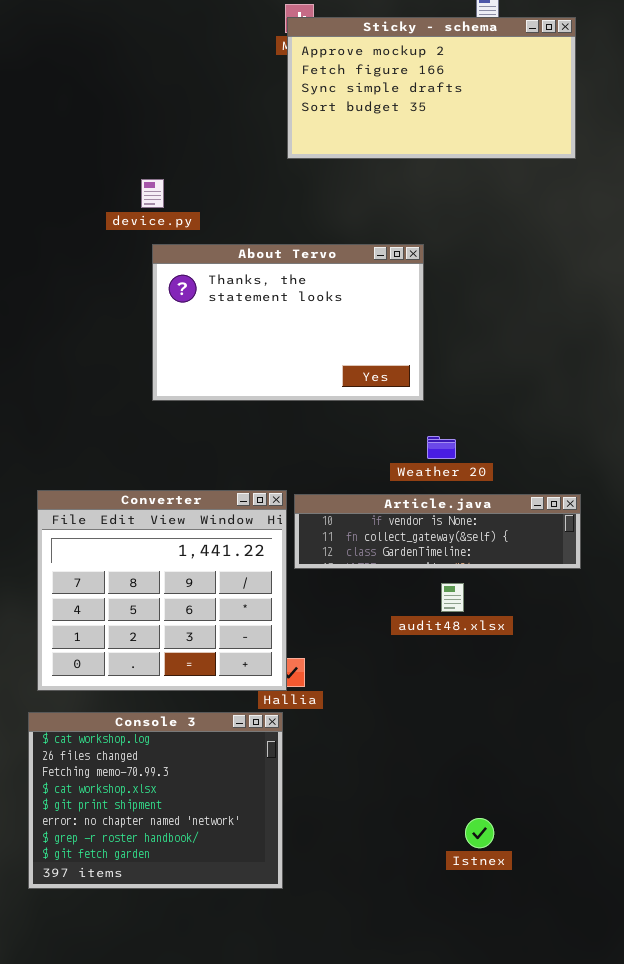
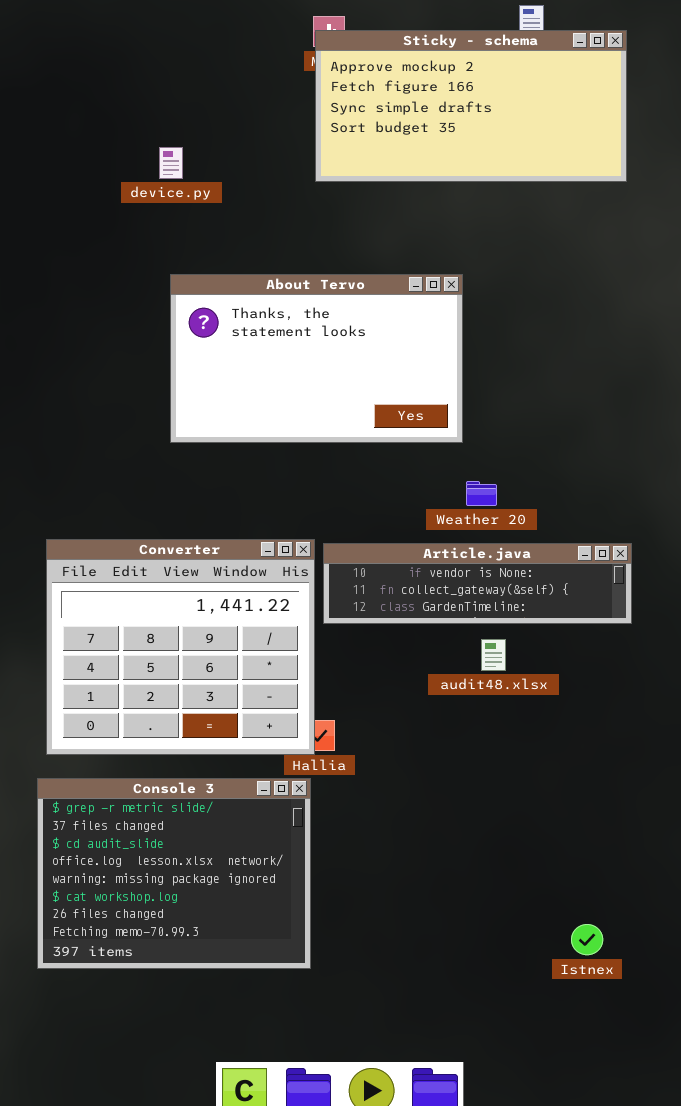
device.py: [141,179,164,208] -> [159,147,183,179], moved
Console 3: [28,712,283,889] -> [37,778,311,969], scrolled up 5 rows
Istnex: [465,818,494,848] -> [571,924,603,955], moved

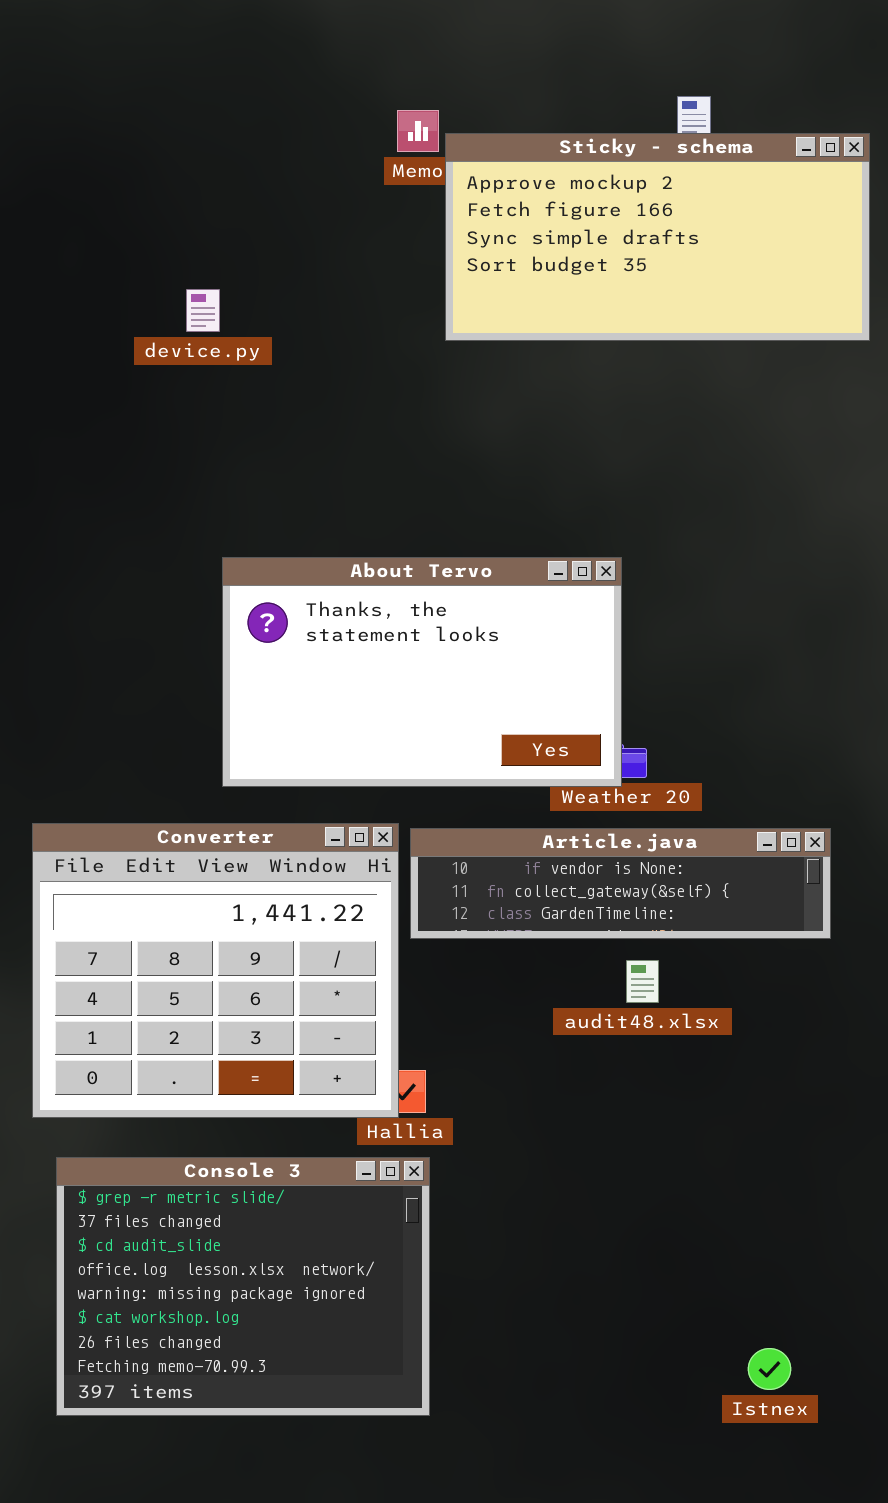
Sticky - schema: [315,30,627,182] -> [445,133,870,341], moved
About Tervo: [170,274,463,443] -> [222,557,622,787], moved
Console 3: [37,778,311,969] -> [56,1157,430,1416], moved

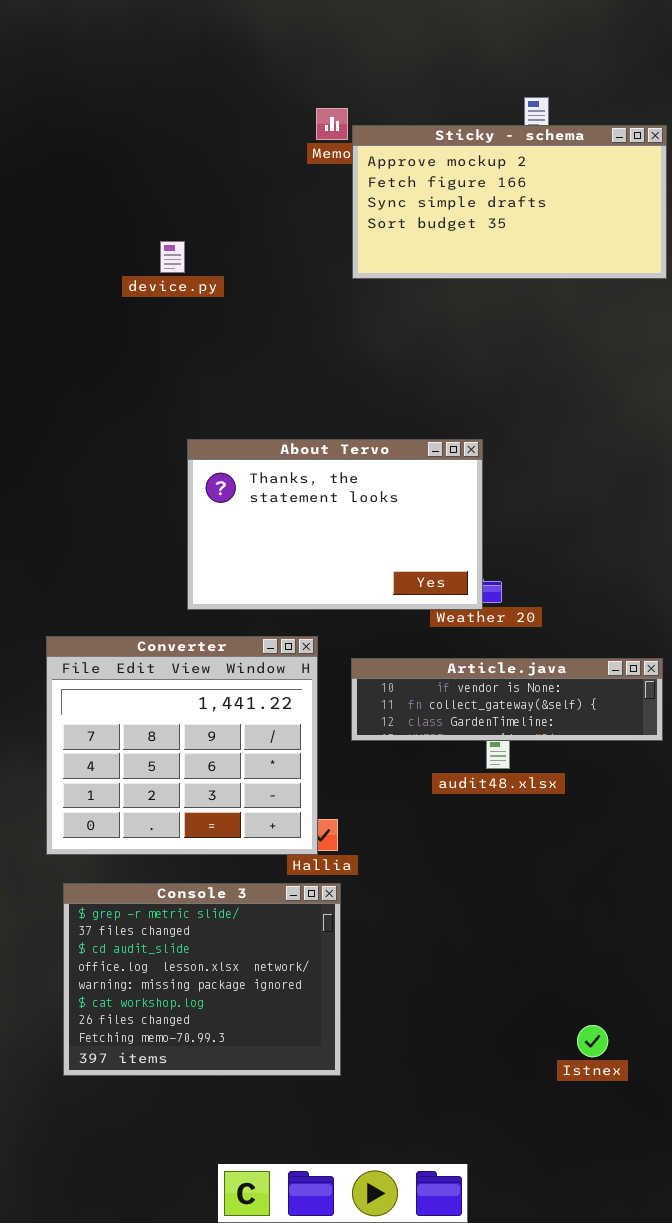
Article.java: [410,828,831,939] -> [351,658,663,741], moved

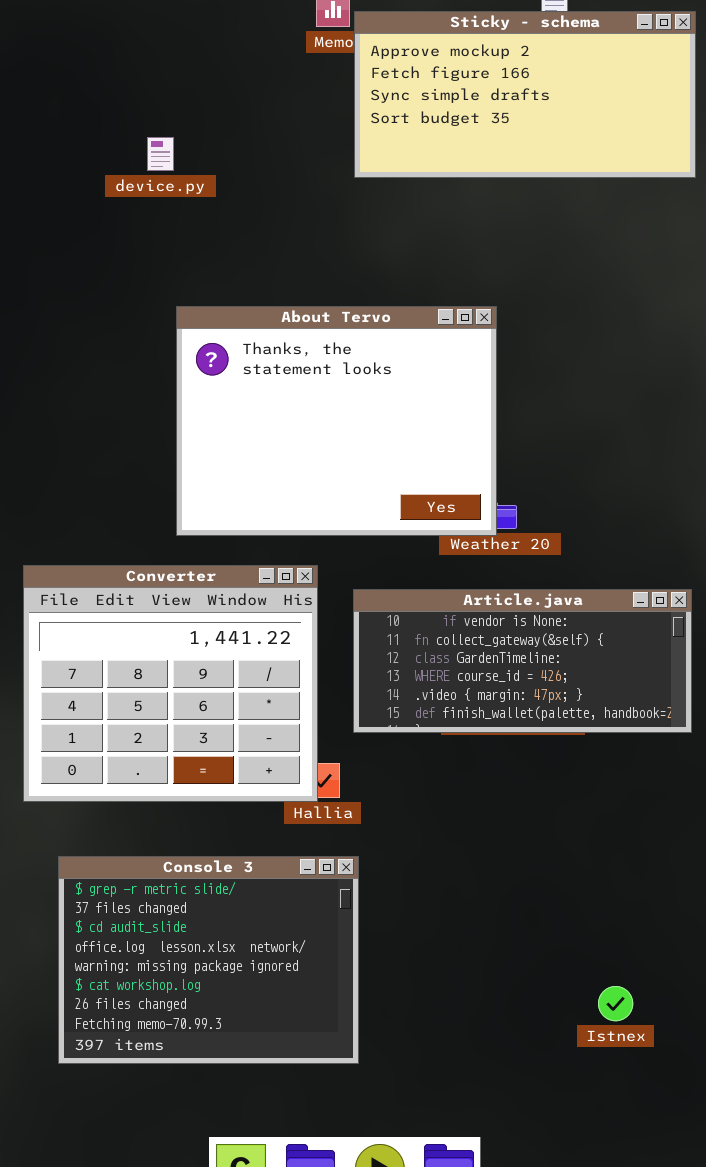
About Tervo: [187,439,483,610] -> [176,306,497,536], resized
Article.java: [351,658,663,741] -> [353,589,692,733], resized
Console 3: [63,883,341,1076] -> [58,856,359,1064], moved

